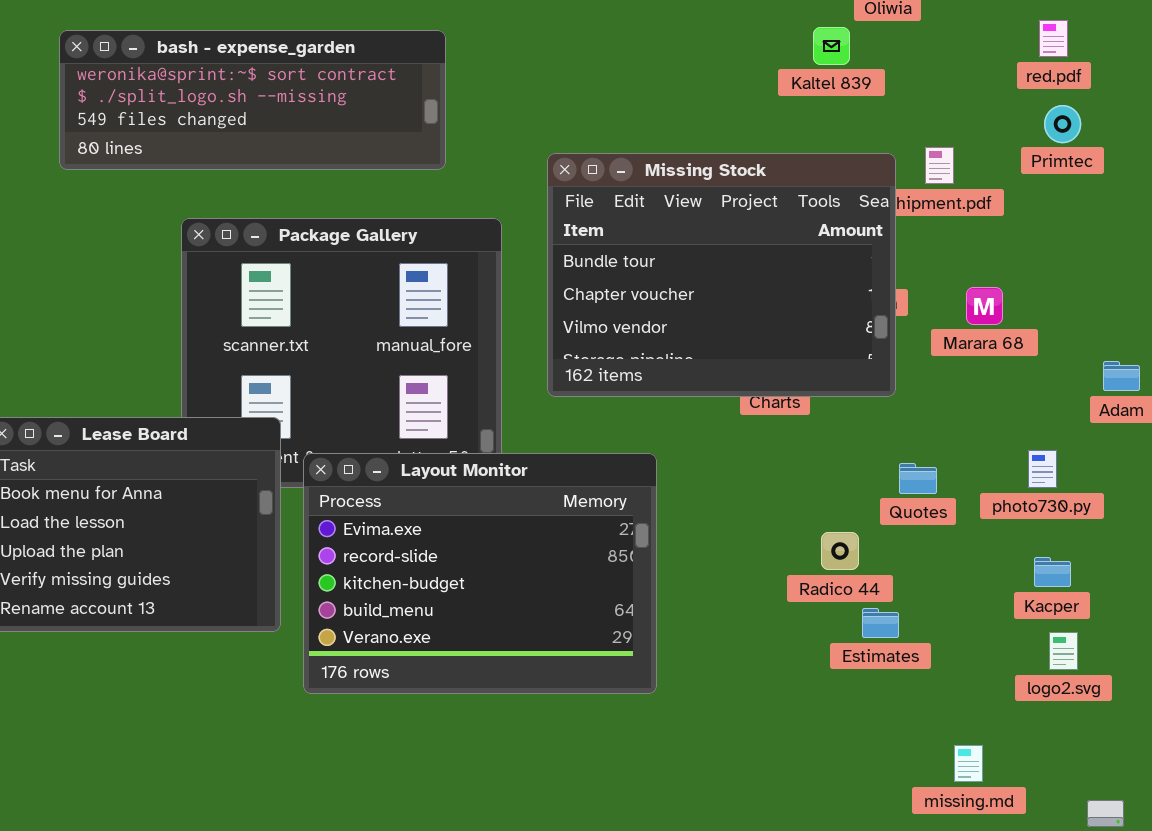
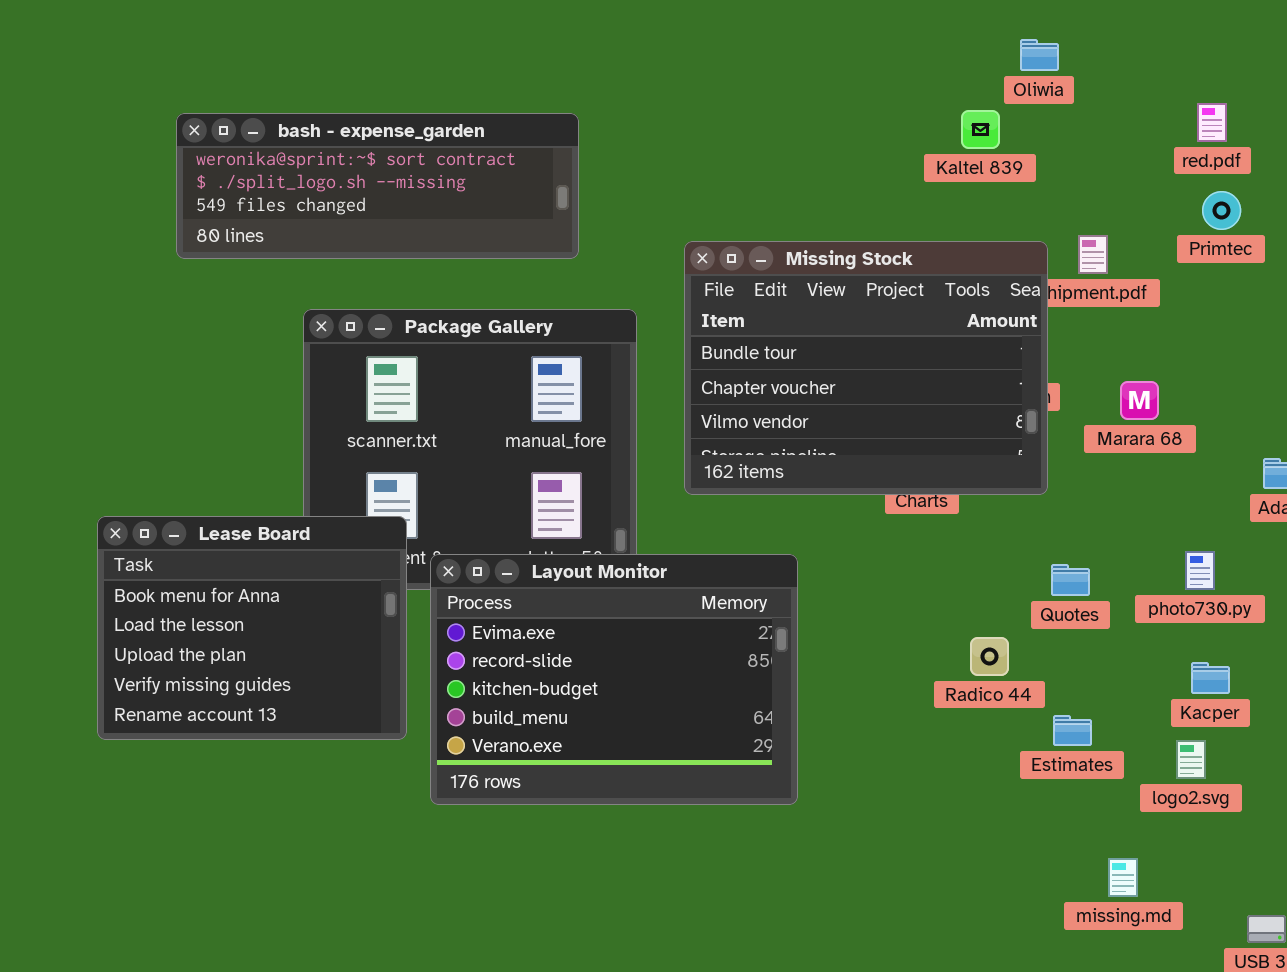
Estimates: [862,608,899,638] -> [1053,715,1092,746], moved
logo2.svg: [1049,632,1078,670] -> [1176,740,1206,779], moved

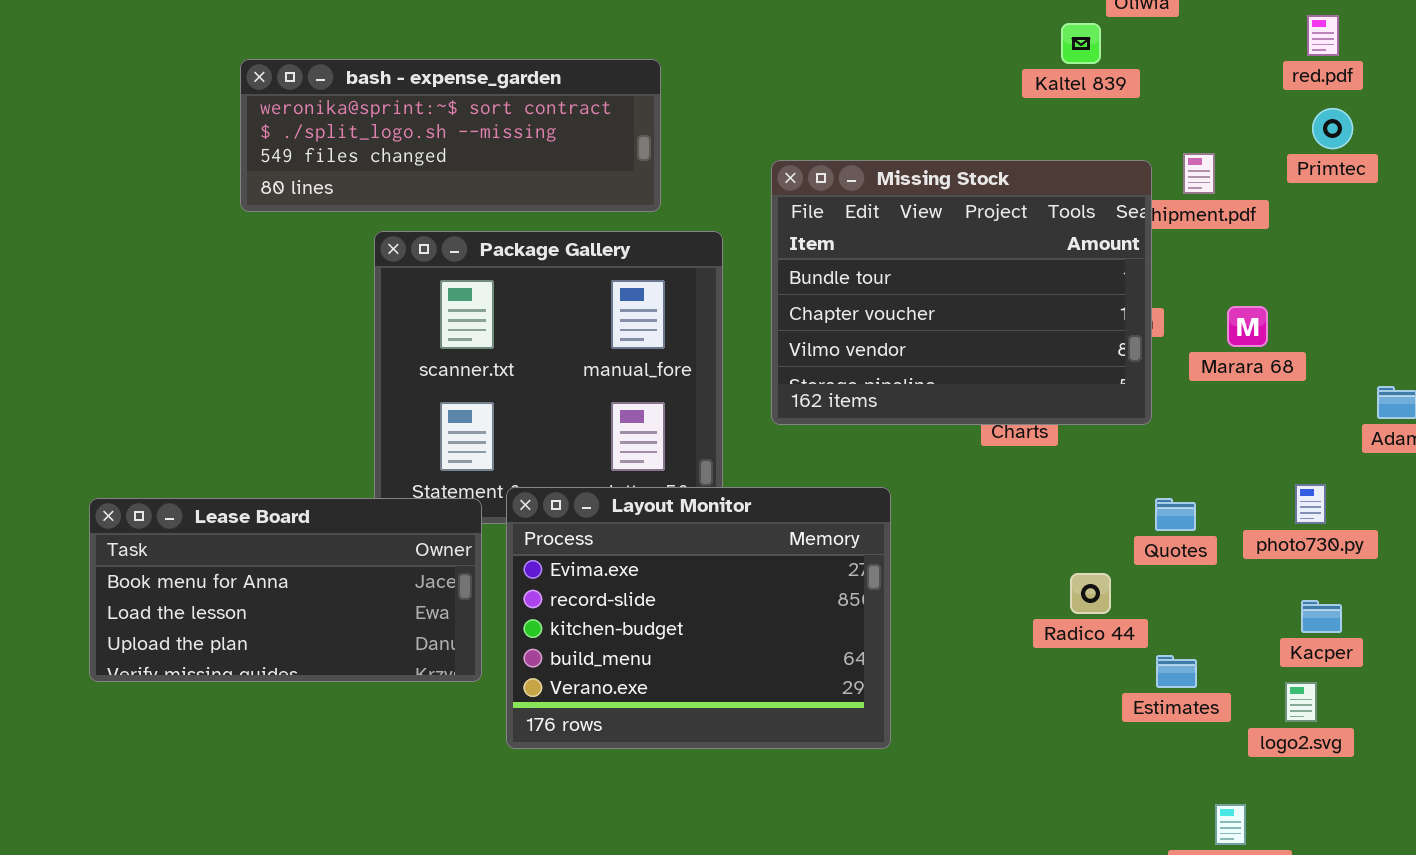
bash - expense_garden: [176,113,579,259] -> [240,59,661,212], moved
Lease Board: [97,516,407,740] -> [89,498,482,682], resized

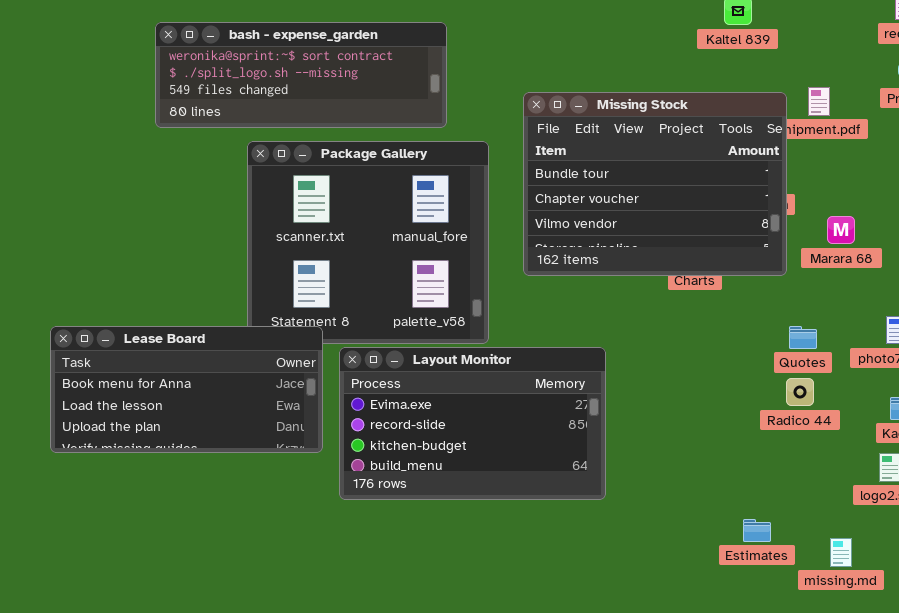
Marara 68: [1227,306,1268,347] -> [827,216,855,244], moved
Layout Monitor: [506,487,891,749] -> [339,347,606,500], resized
Radico 44: [1070,573,1111,614] -> [786,378,814,406], moved
Estimates: [1156,655,1197,688] -> [743,519,771,542], moved

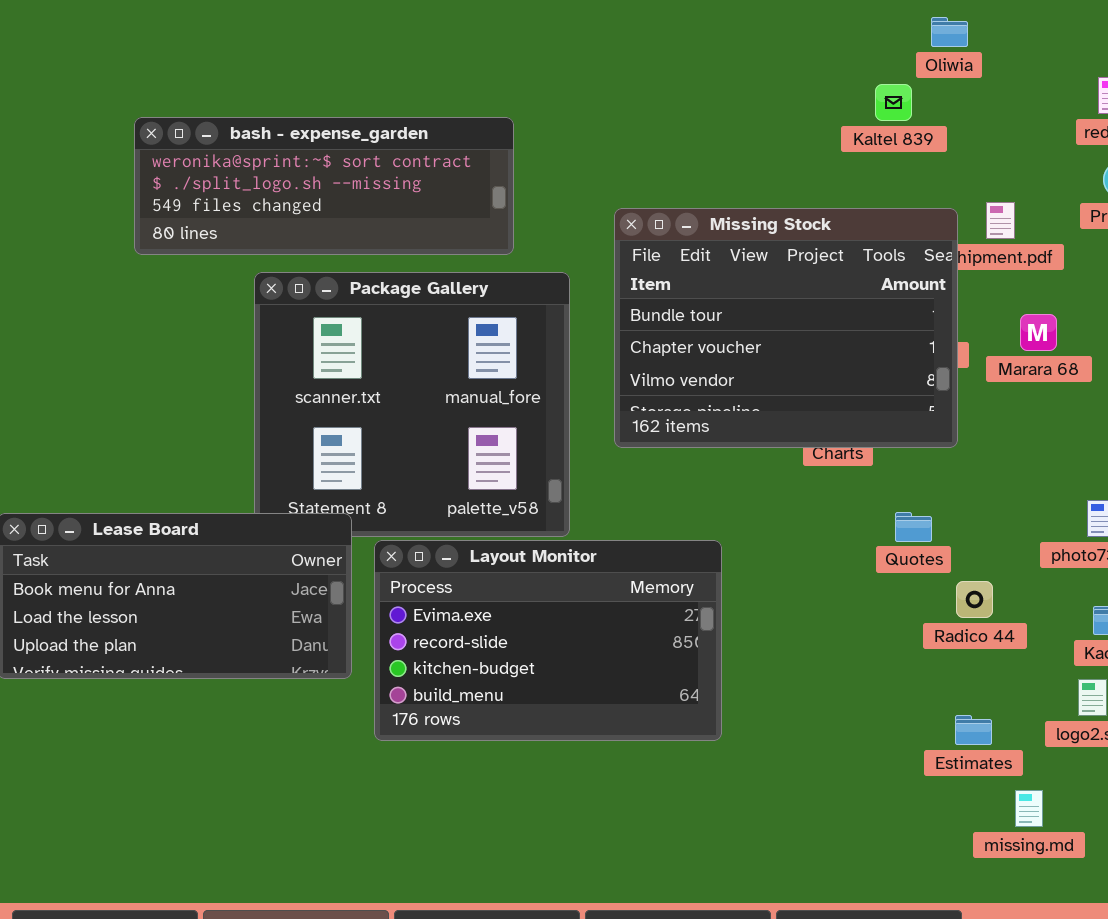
Marara 68: [827,216,855,244] -> [1020,314,1057,351], moved
Quotes: [789,326,817,349] -> [895,512,932,542], moved
Estimates: [743,519,771,542] -> [955,715,992,745], moved

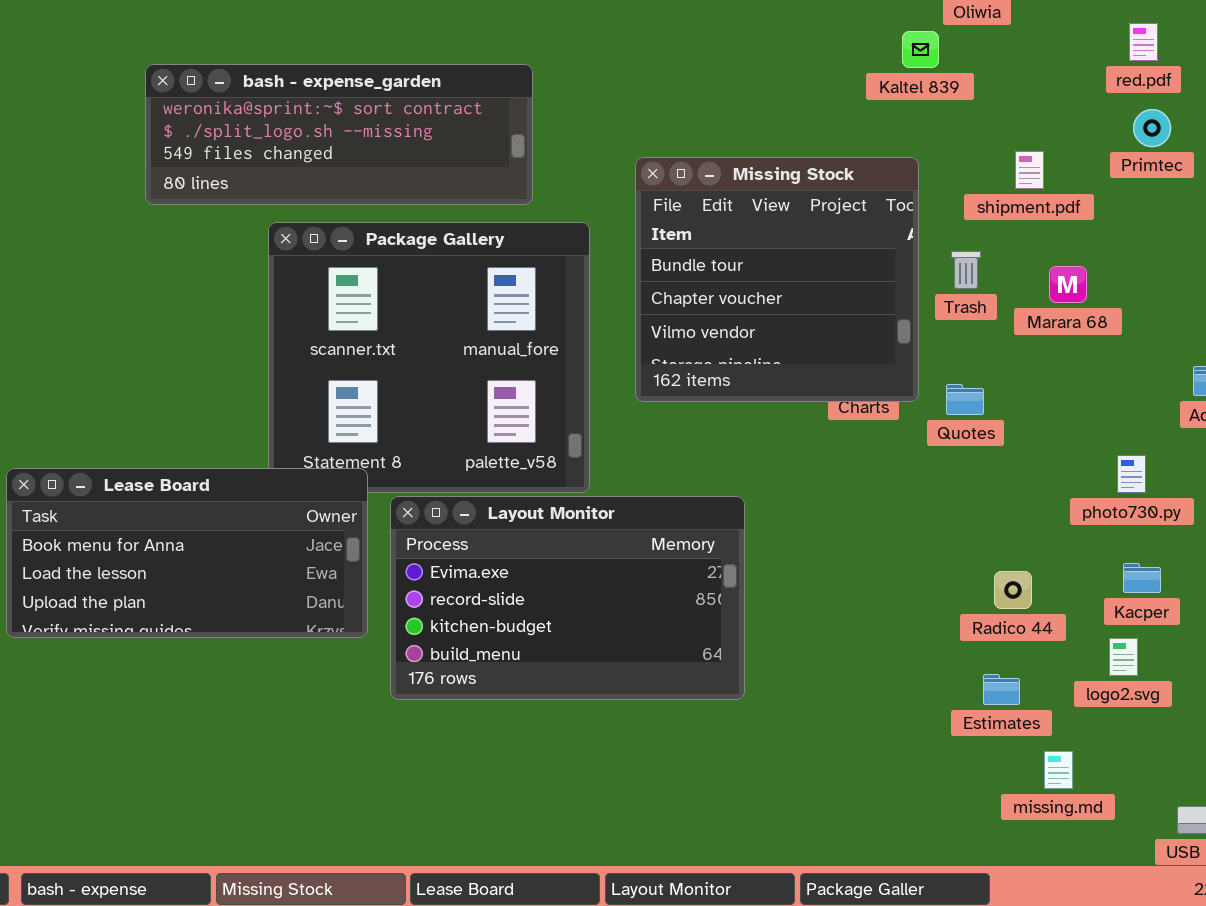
Missing Stock: [614,208,958,448] -> [635,157,919,402], resized
Quotes: [895,512,932,542] -> [946,384,984,415], moved
Radico 44: [956,581,993,618] -> [994,571,1032,609], moved

